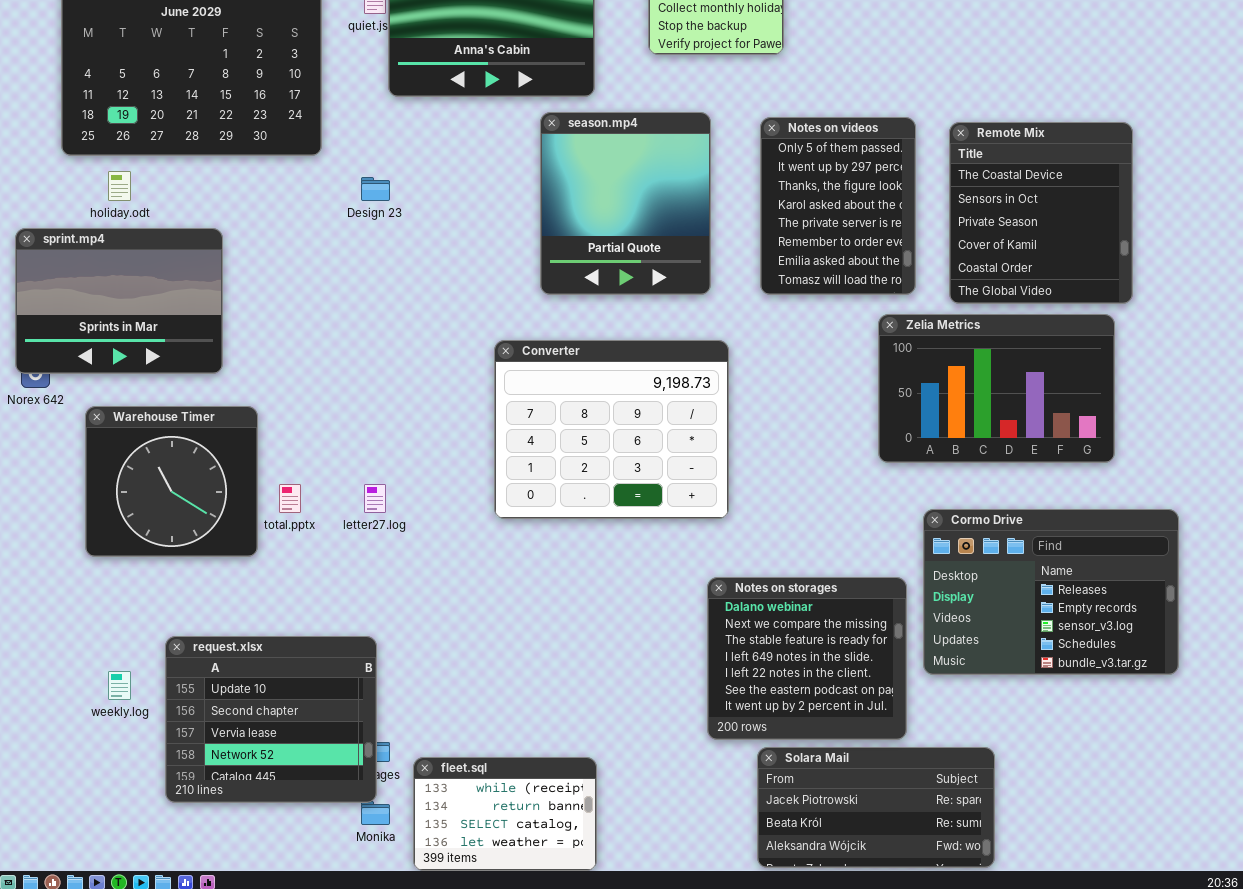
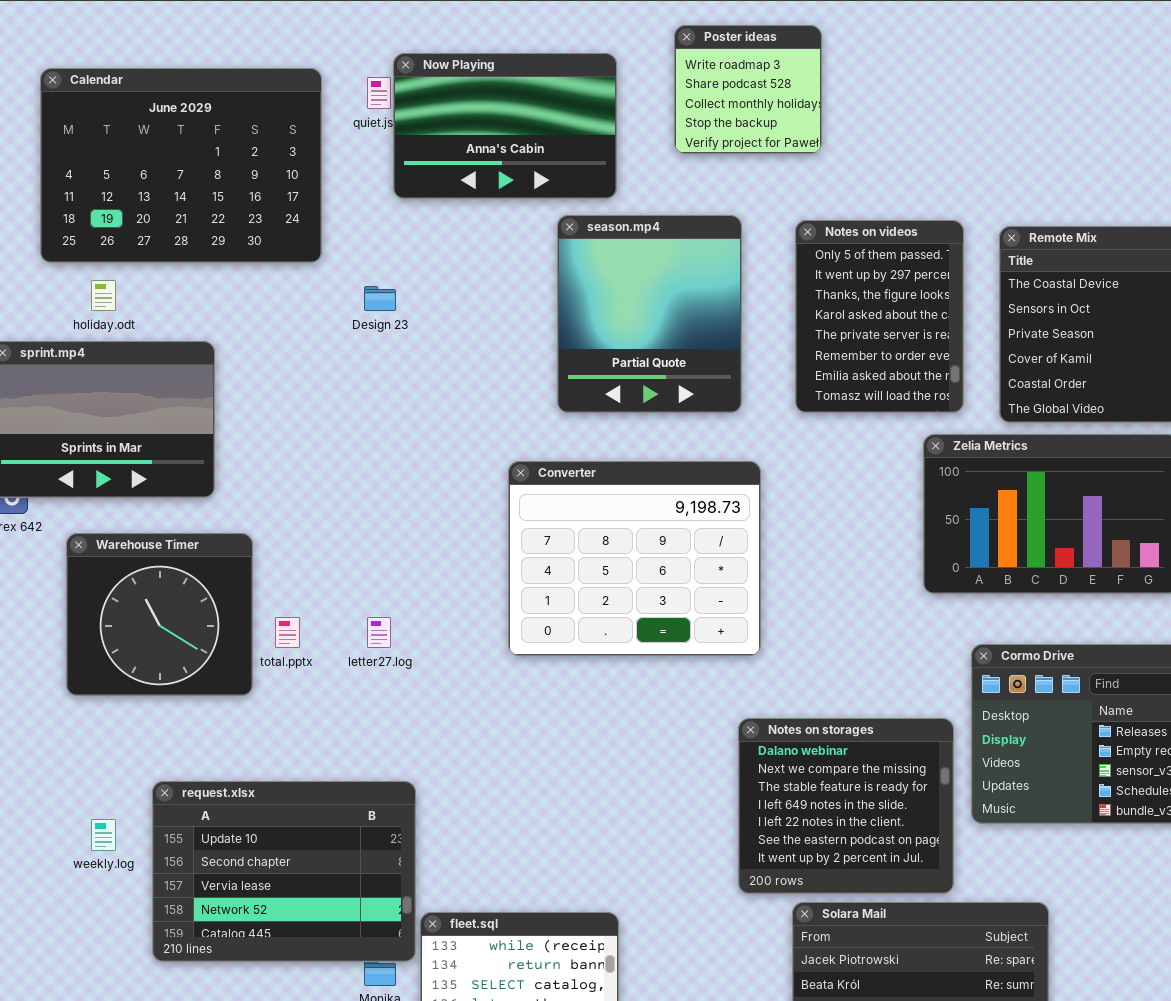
request.xlsx: [165,636,377,803] -> [152,781,416,962], resized

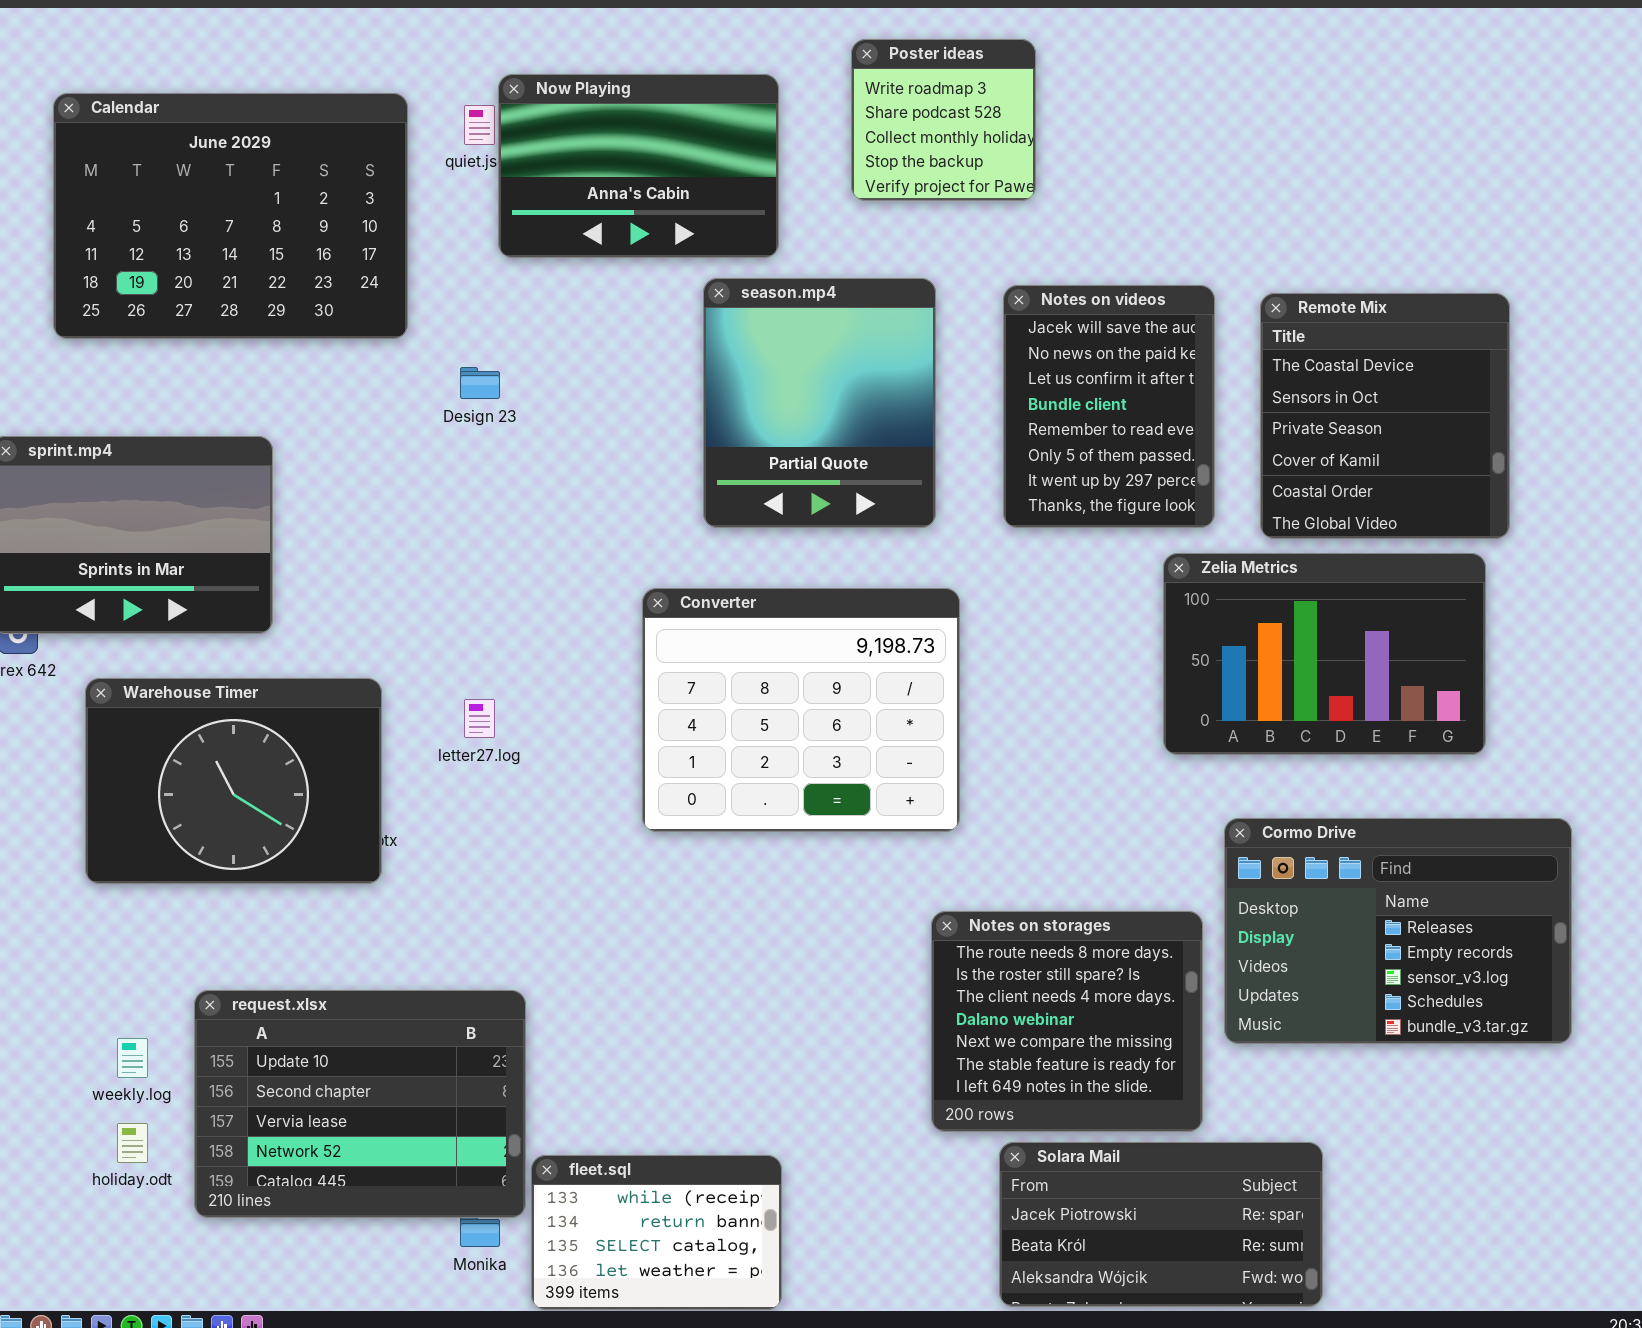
Notes on videos: [795,220,964,413] -> [1003,285,1215,528], scrolled up 5 rows
holiday.odt: [91,280,116,311] -> [117,1123,148,1163], moved
Warehouse Timer: [66,533,253,696] -> [85,678,382,884], resized
letter27.log: [367,617,391,648] -> [464,699,495,738], moved
Notes on storages: [738,718,954,894] -> [931,911,1203,1132], scrolled up 3 rows

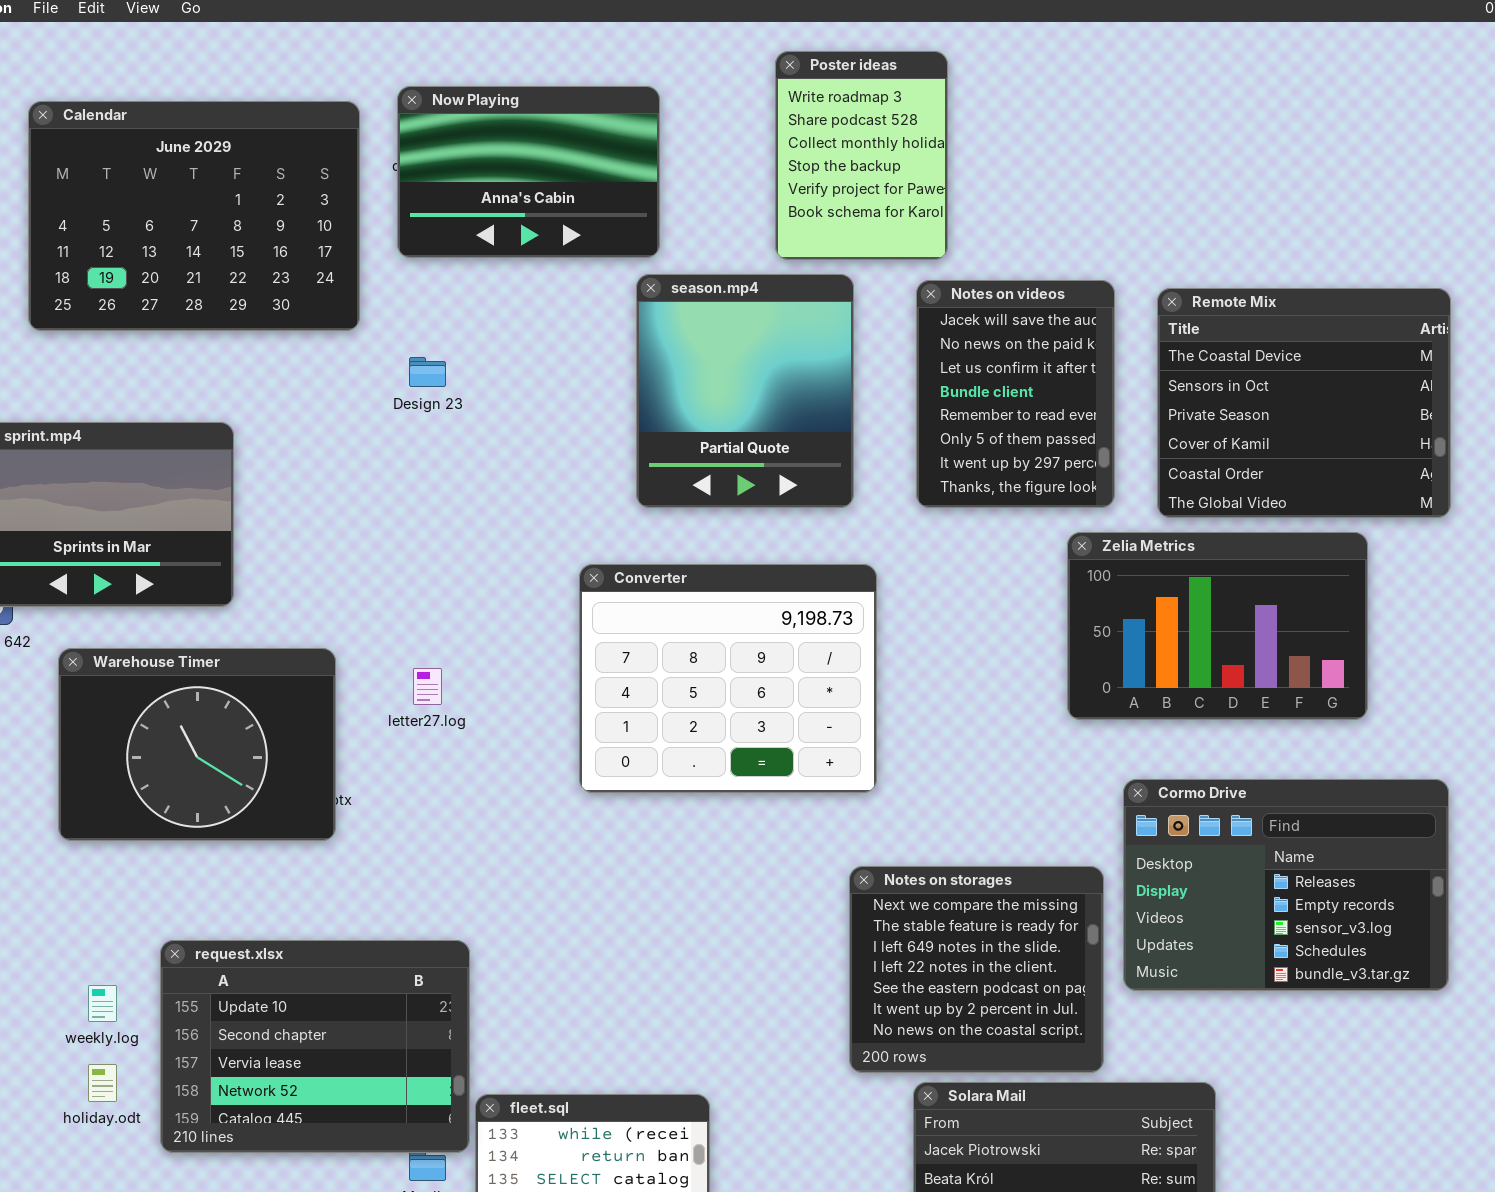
Poster ideas: [851,39,1036,201] -> [775,51,948,260], resized
Now Playing: [498,74,779,258] -> [397,86,660,258], moved
Remote Mix: [1260,293,1510,539] -> [1157,288,1451,518], resized
Notes on storages: [931,911,1203,1132] -> [849,866,1104,1073], scrolled down 4 rows

